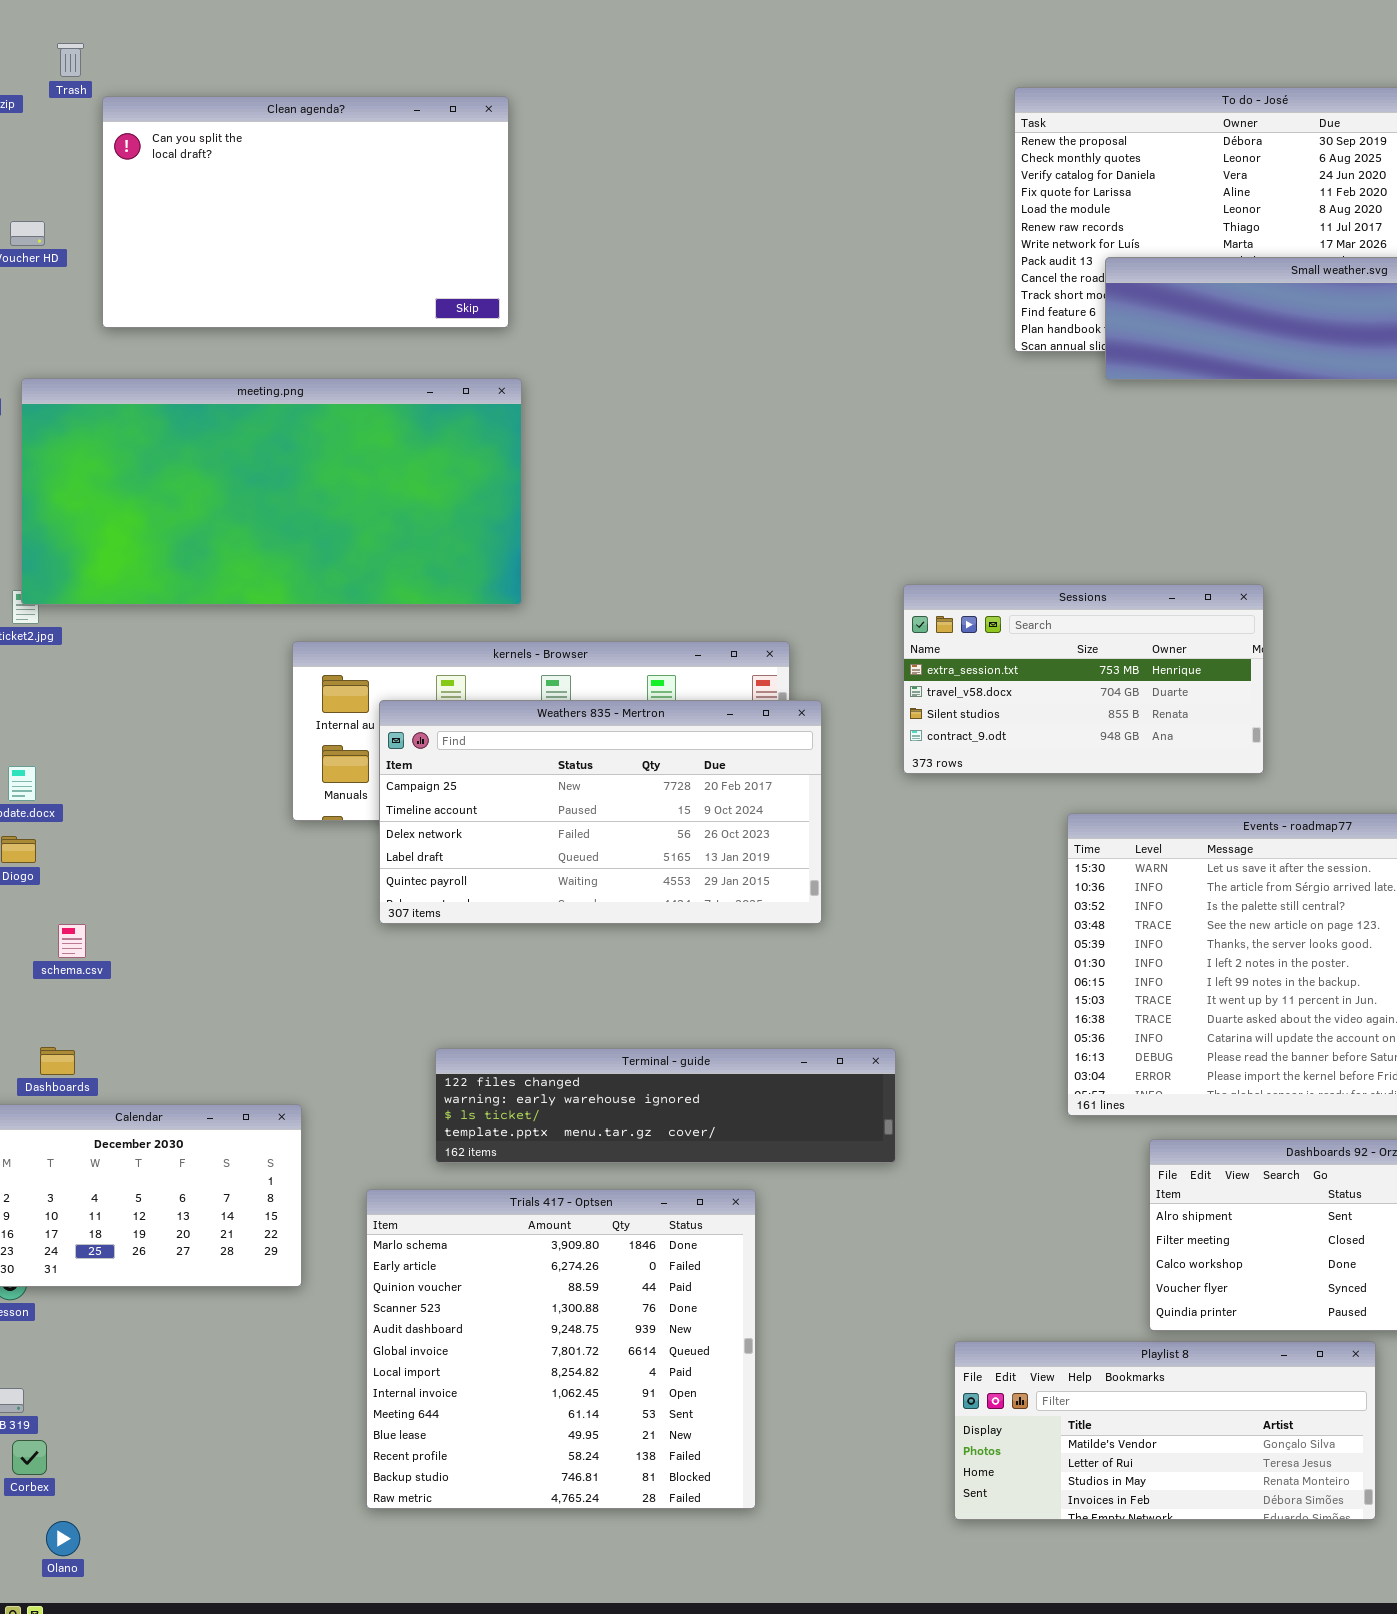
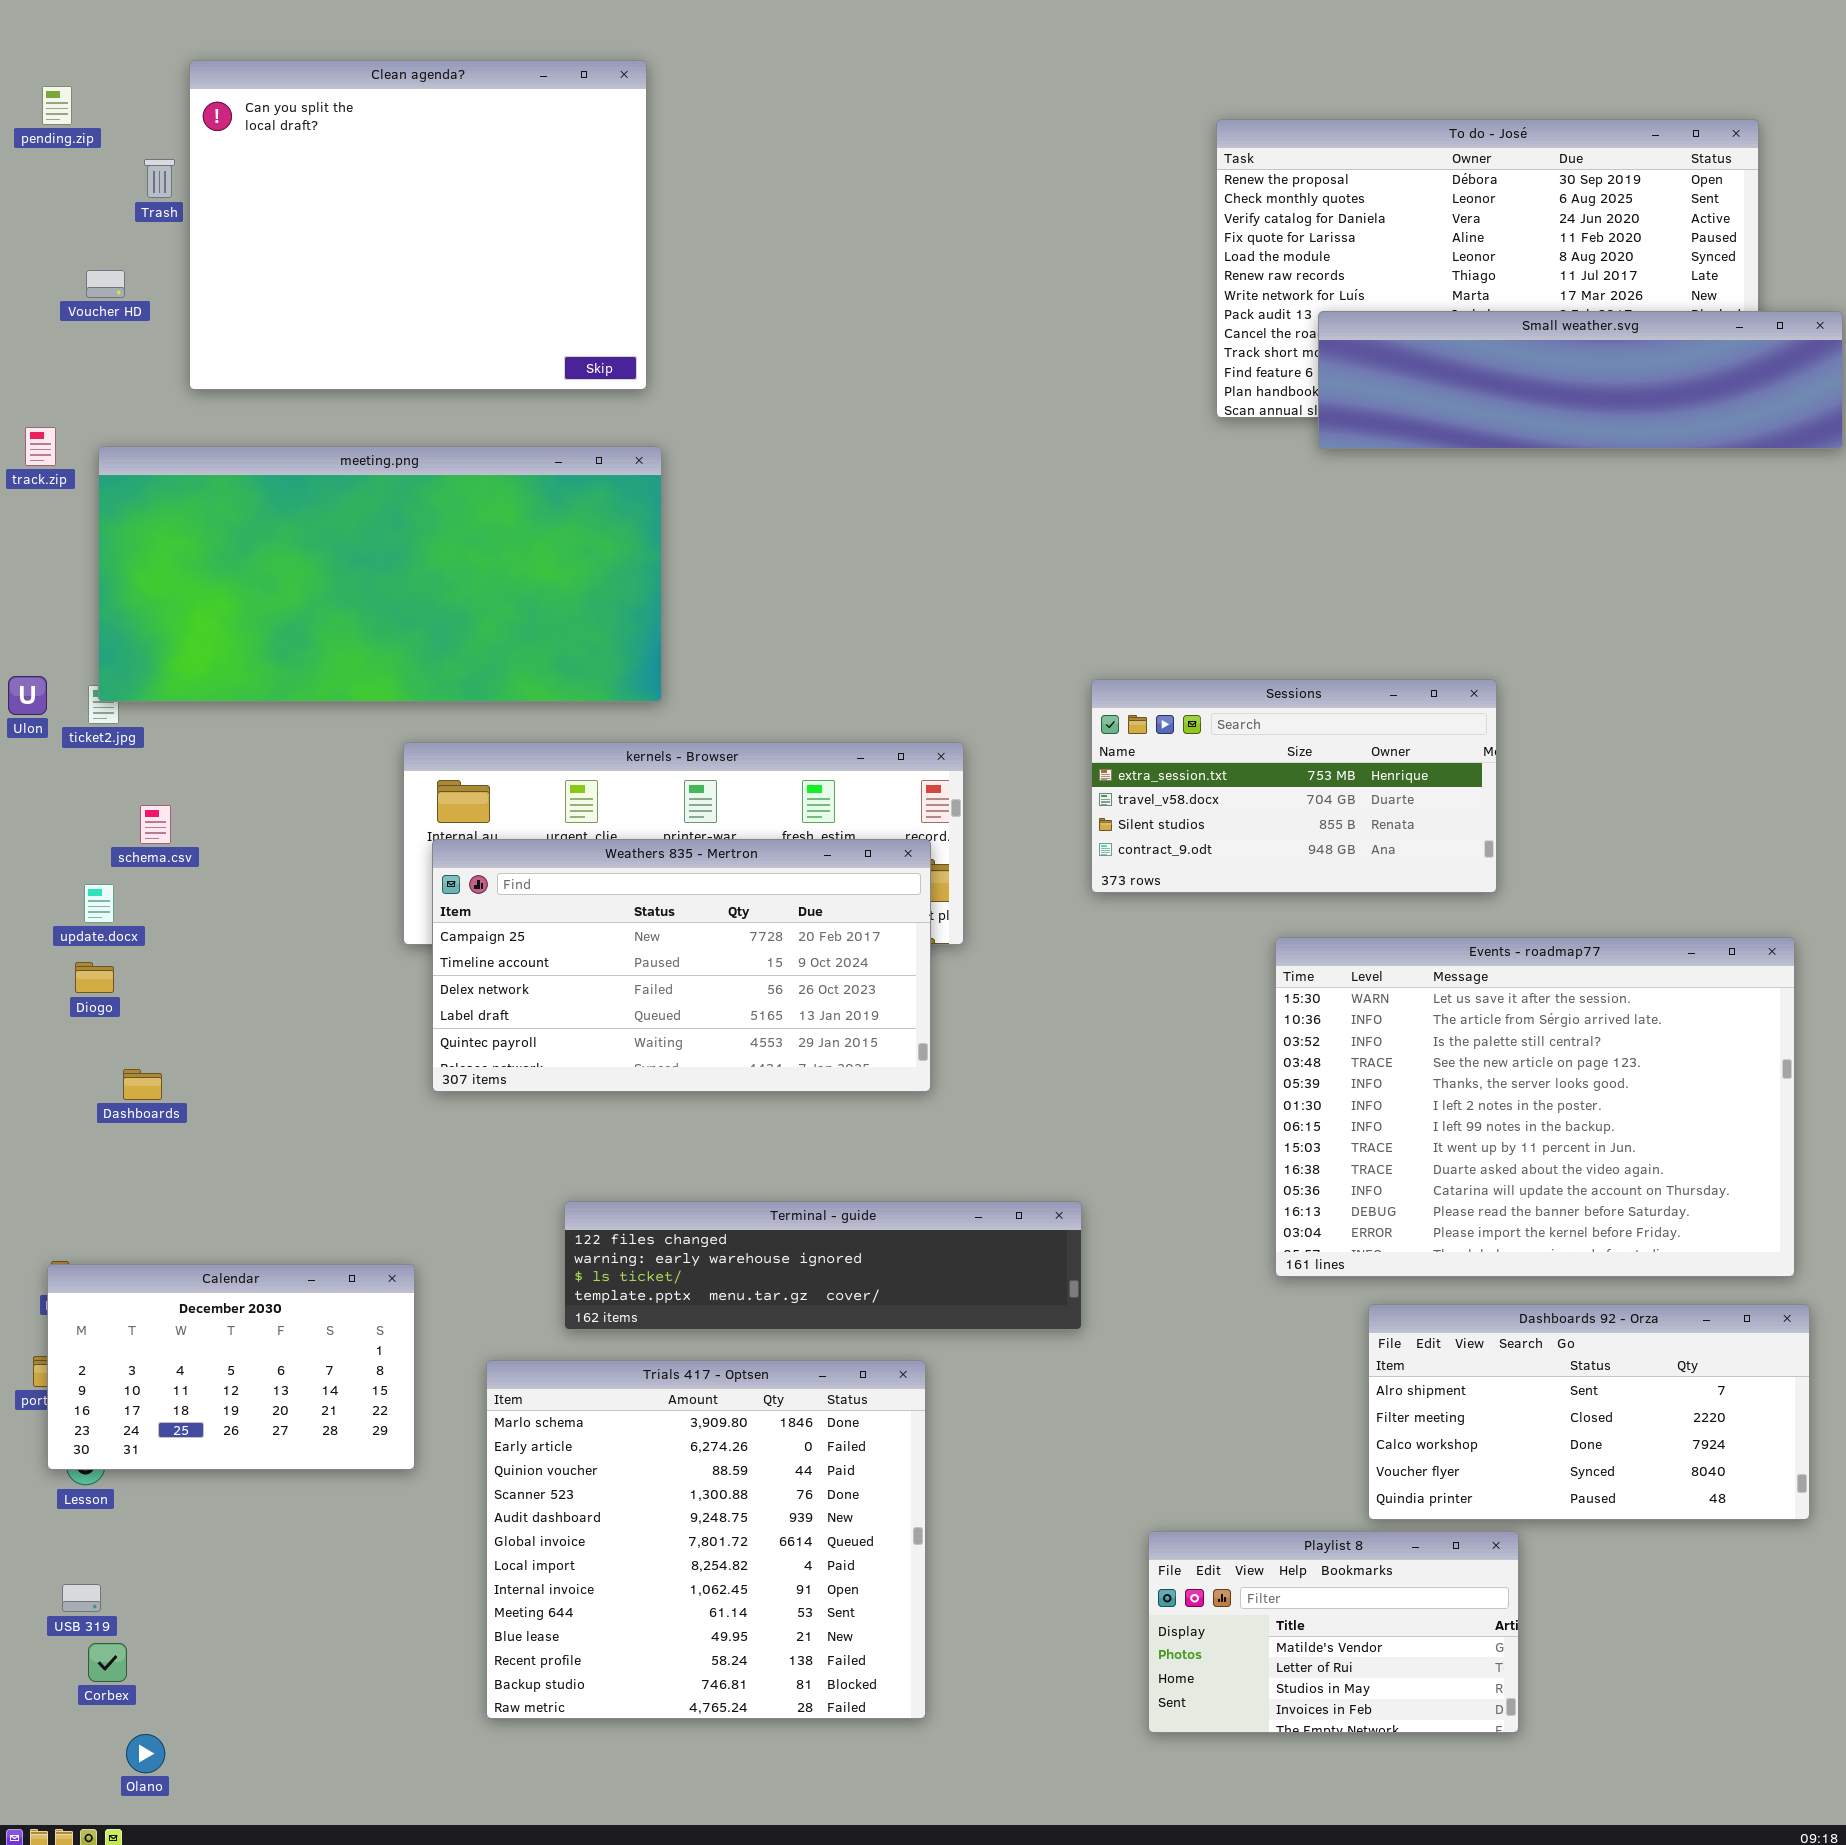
Trash: [57,43,84,77] -> [144,159,175,198], moved
Clean agenda?: [102,96,509,328] -> [189,60,647,390], resized
Weathers 835 - Mertron: [379,700,822,924] -> [432,839,931,1092], moved
schema.csv: [58,924,86,958] -> [140,805,171,844], moved
Dashboards: [40,1047,75,1075] -> [123,1069,162,1100], moved
Playlist 8: [954,1341,1376,1520] -> [1148,1531,1519,1733], resized

